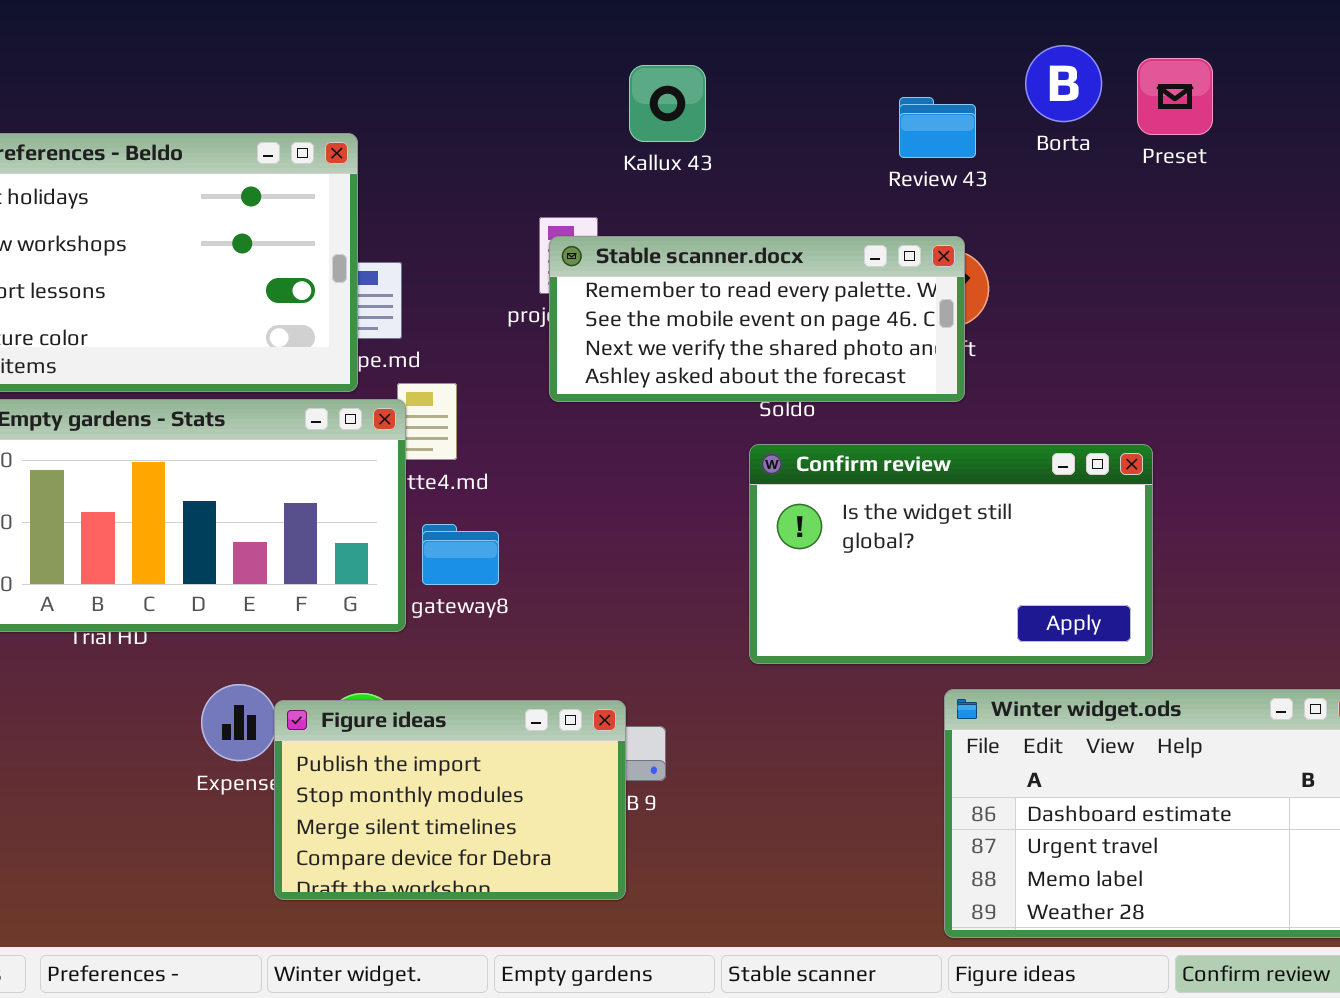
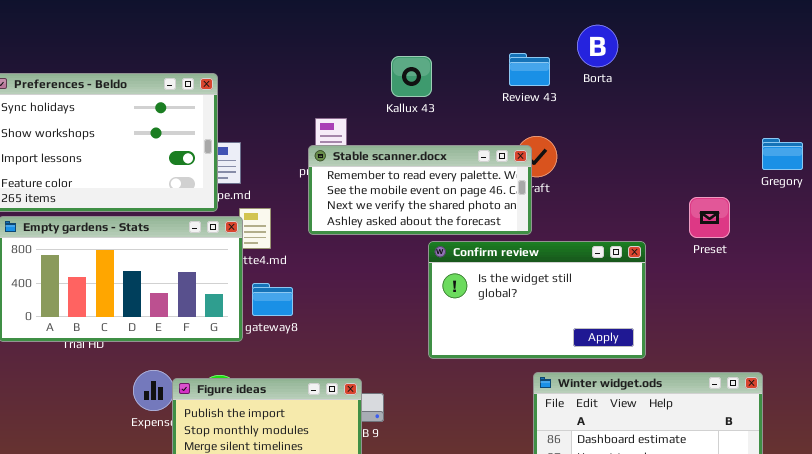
Preset: [1137,58,1213,135] -> [689,197,730,238], moved
Kallux 43: [629,65,706,142] -> [391,56,432,97], moved
Stable scanner.docx: [549,236,965,402] -> [308,145,532,235], moved

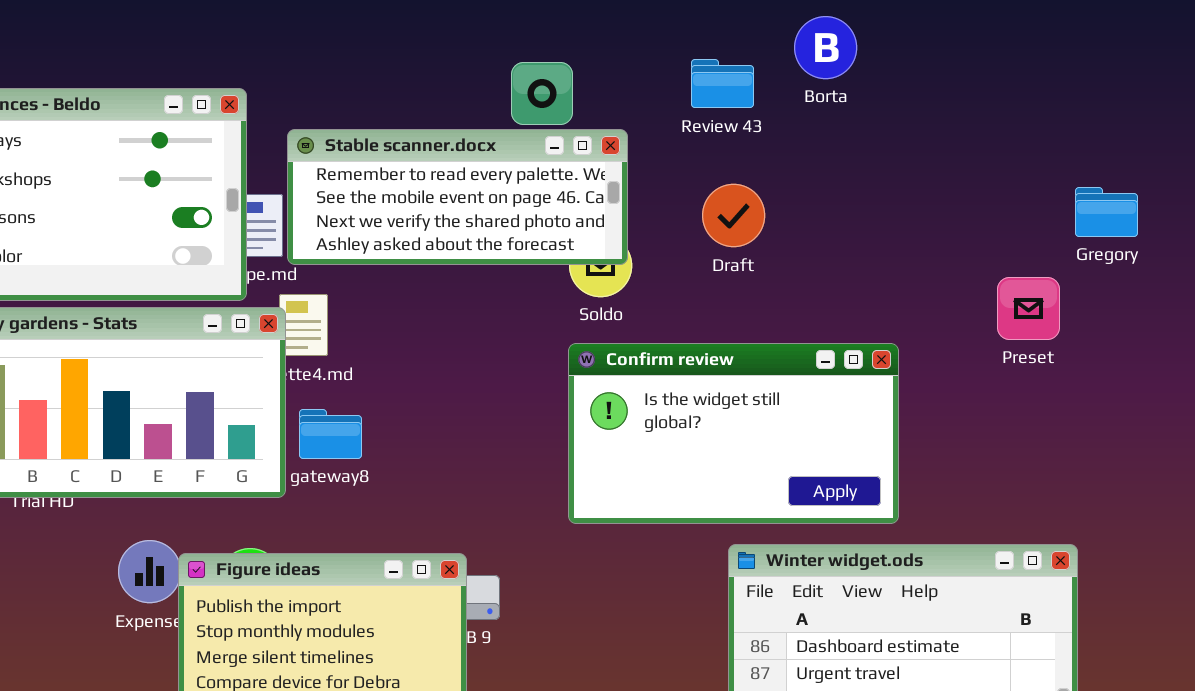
Stable scanner.docx: [308,145,532,235] -> [287,129,628,265], moved
Preset: [689,197,730,238] -> [997,277,1060,340], moved

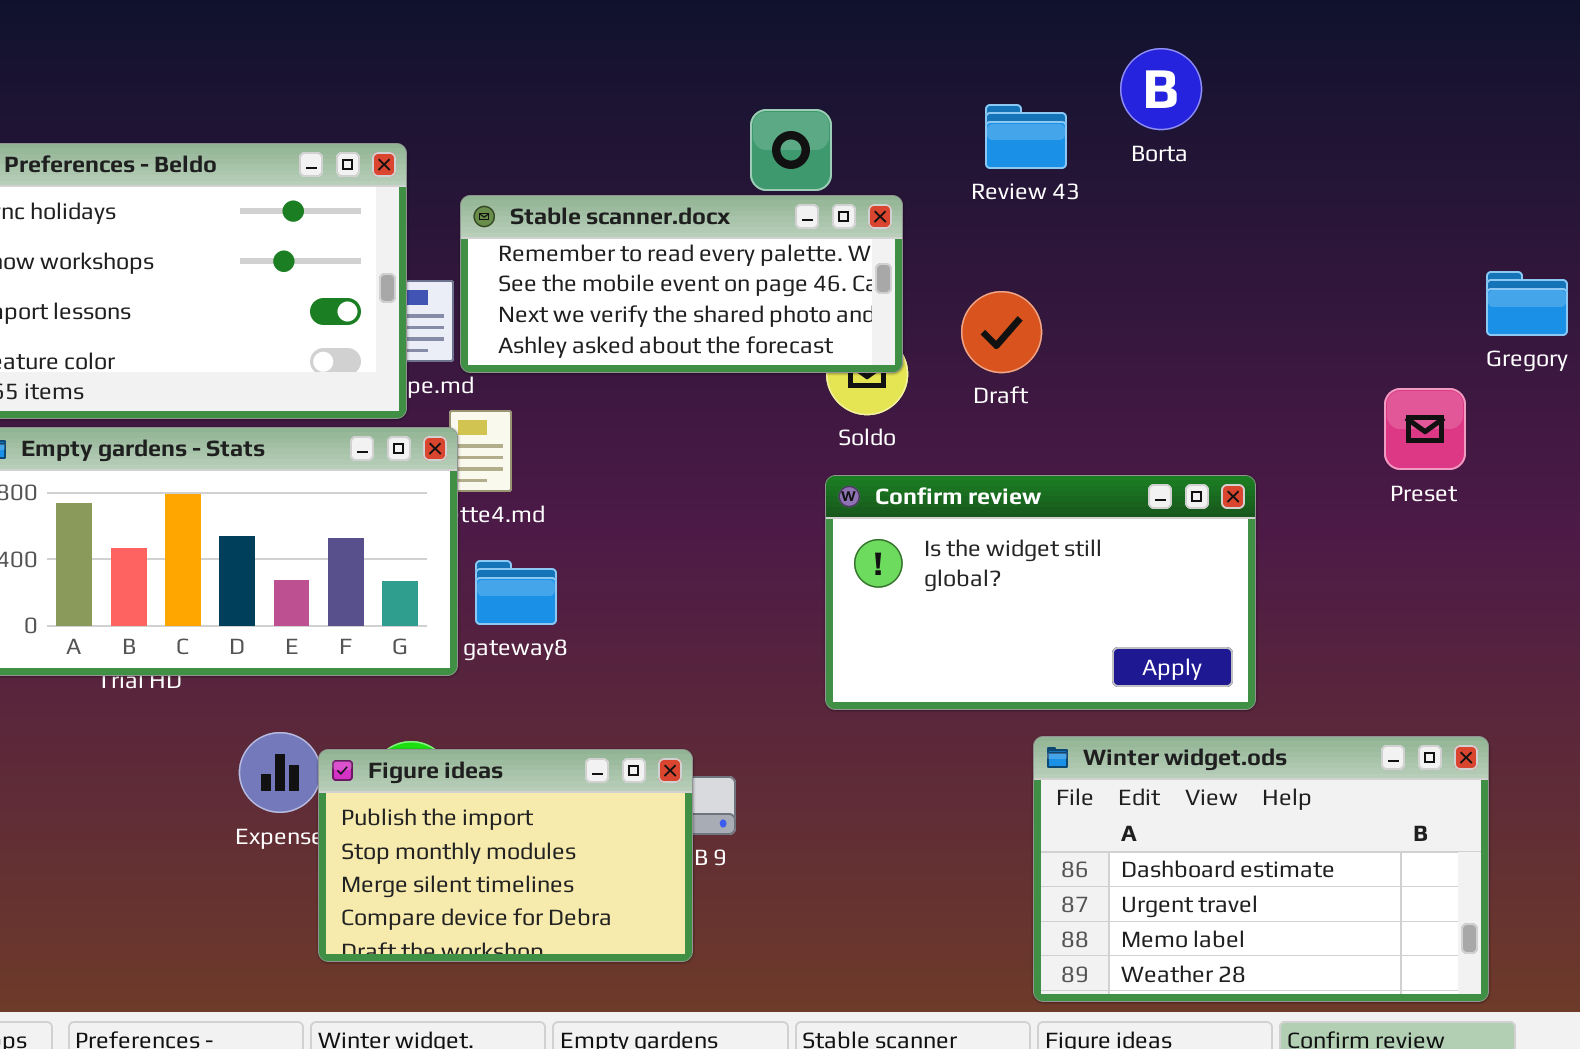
Draft: [702,184,765,247] -> [961,291,1042,373], moved

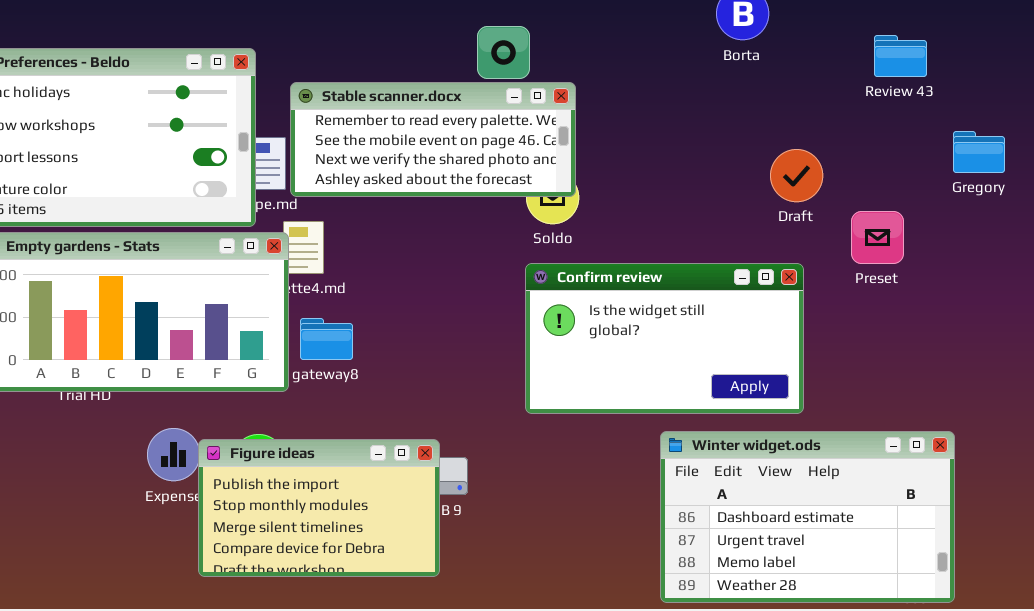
Review 43: [985,104,1067,169] -> [874,35,927,77], moved
Draft: [961,291,1042,373] -> [770,149,823,202], moved
Preset: [1384,388,1466,470] -> [851,211,904,264], moved

